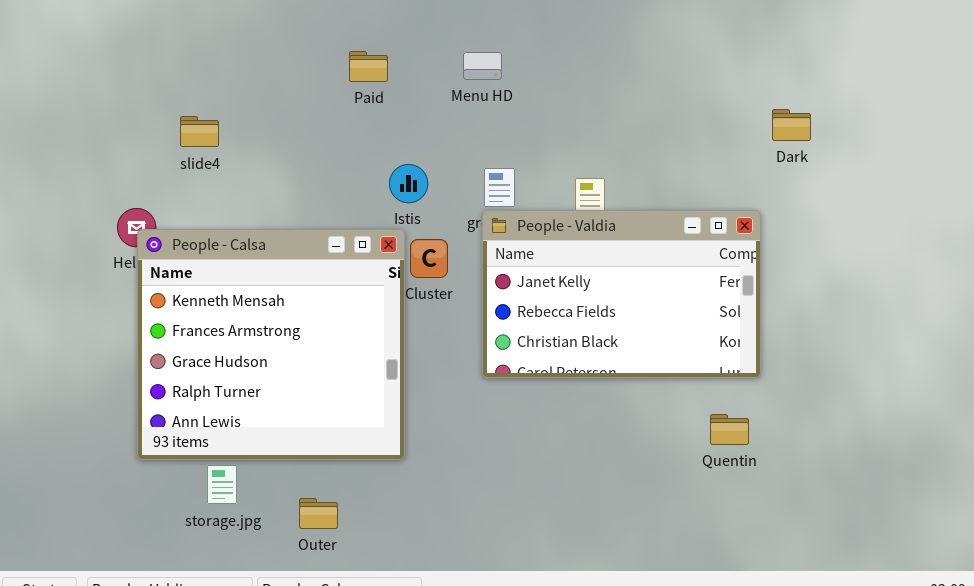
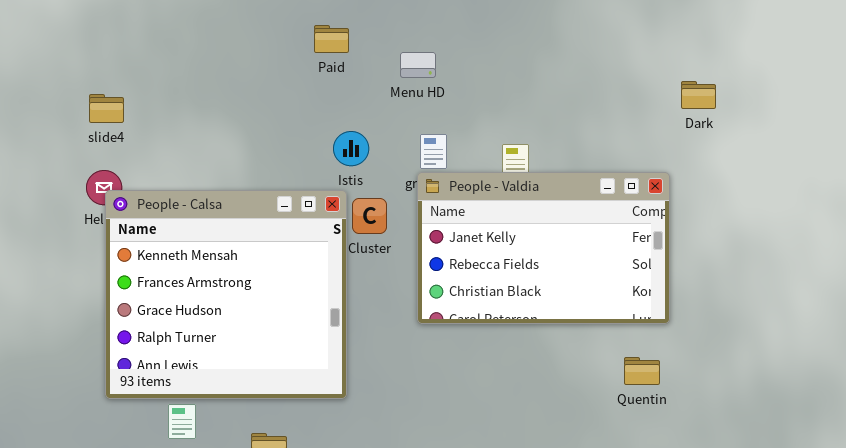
Paid: [349,51,388,82] -> [314,25,349,53], moved
Menu HD: [463,52,502,80] -> [400,52,436,78], moved
slide4: [180,116,219,147] -> [89,94,124,123], moved

